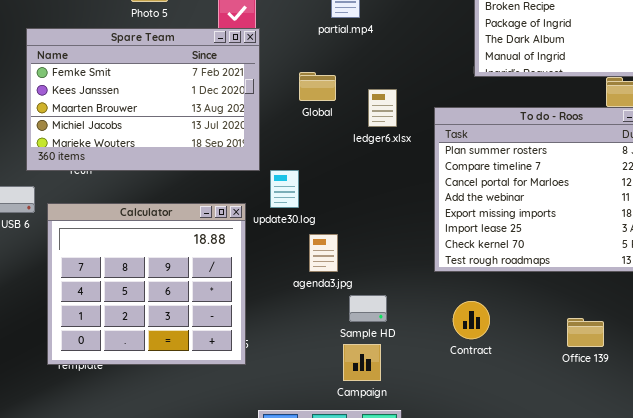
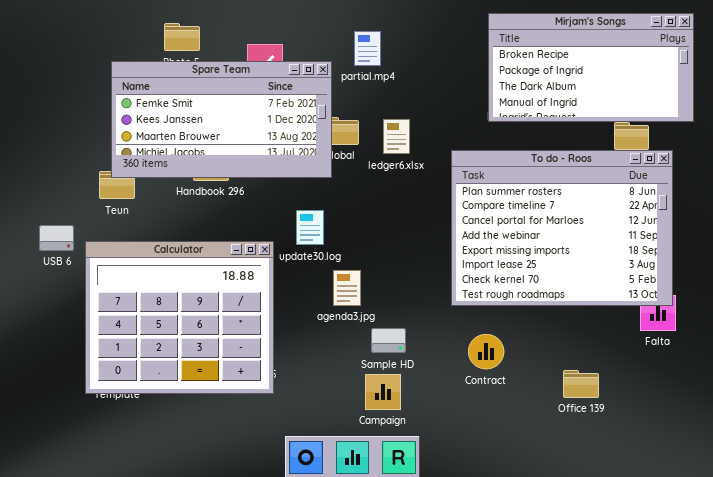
Spare Team: [26,28,260,171] -> [111,61,332,178], moved, resized
ledger6.xlsx: [368,89,397,127] -> [383,119,410,154], moved
Office 139: [567,318,604,347] -> [563,370,599,398], moved

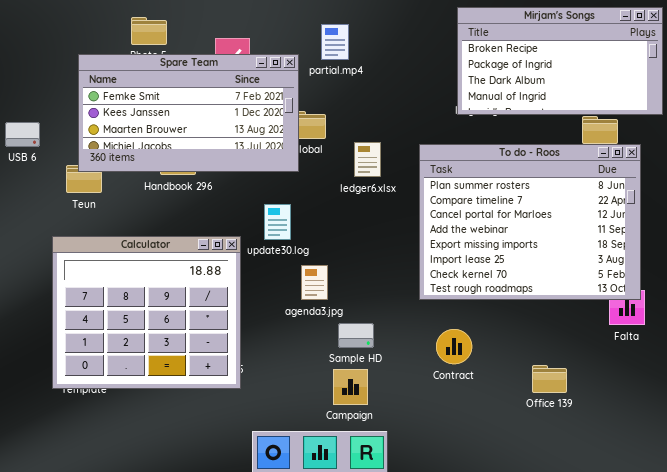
ledger6.xlsx: [383,119,410,154] -> [354,142,381,177], moved
USB 6: [39,225,74,251] -> [5,122,40,147], moved

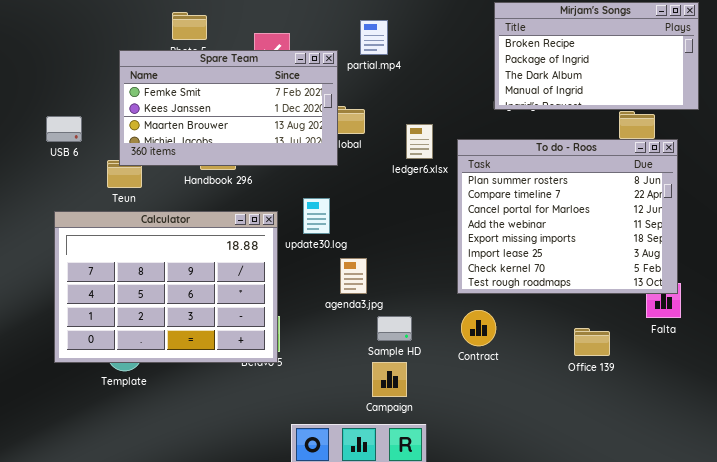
ledger6.xlsx: [354,142,381,177] -> [406,124,433,159], moved
Calculator: [52,236,241,389] -> [54,211,278,363], moved, resized
Contract: [436,329,472,364] -> [461,310,496,346], moved
Office 139: [532,365,567,393] -> [574,328,610,356], moved

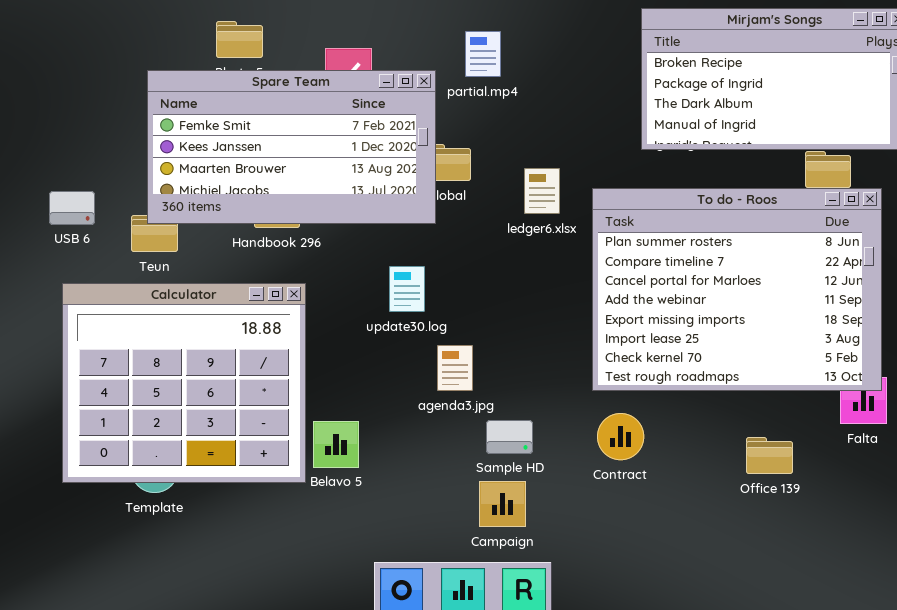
USB 6: [46,116,82,142] -> [49,191,95,225], moved
Calculator: [54,211,278,363] -> [62,283,306,483], resized

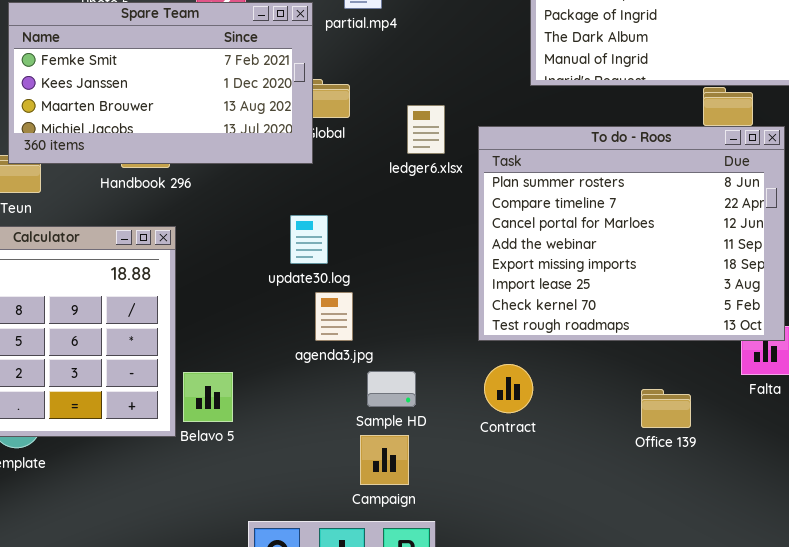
update30.log: [389,266,425,312] -> [290,215,328,264], moved

